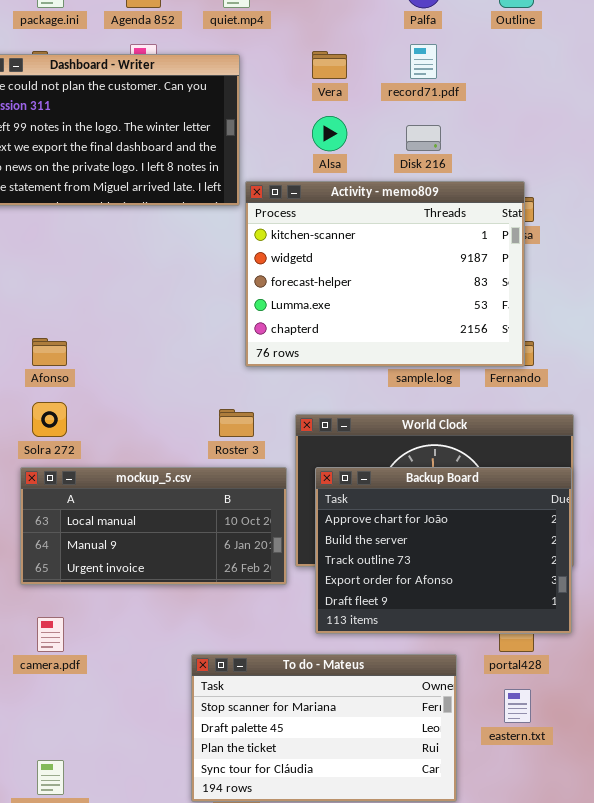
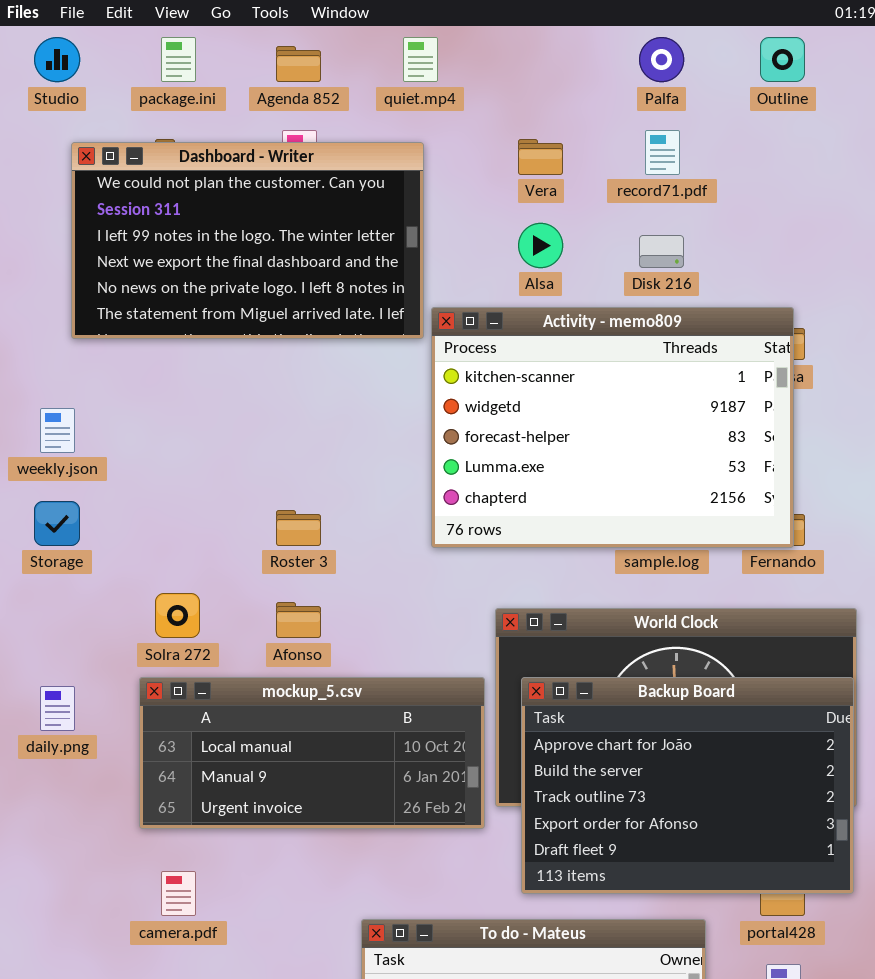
Afonso: [32,338,67,366] -> [276,602,321,638], moved
Roster 3: [219,409,254,437] -> [276,510,321,546], moved

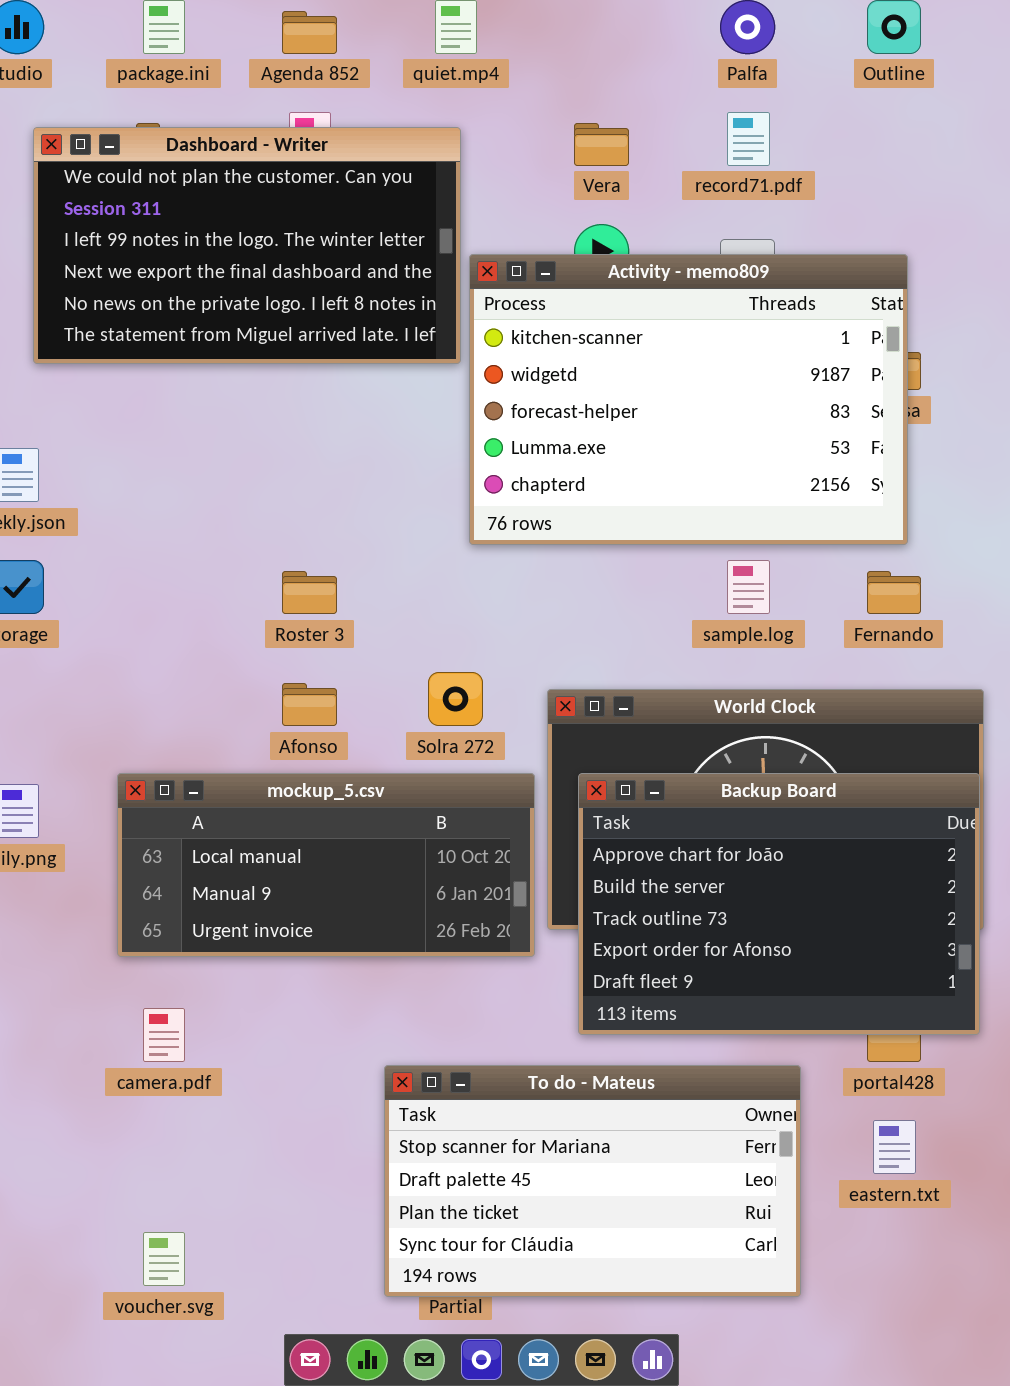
Activity - memo809: [431,307,794,548] -> [469,254,908,545], moved
Solra 272: [155,593,200,638] -> [428,672,483,726], moved

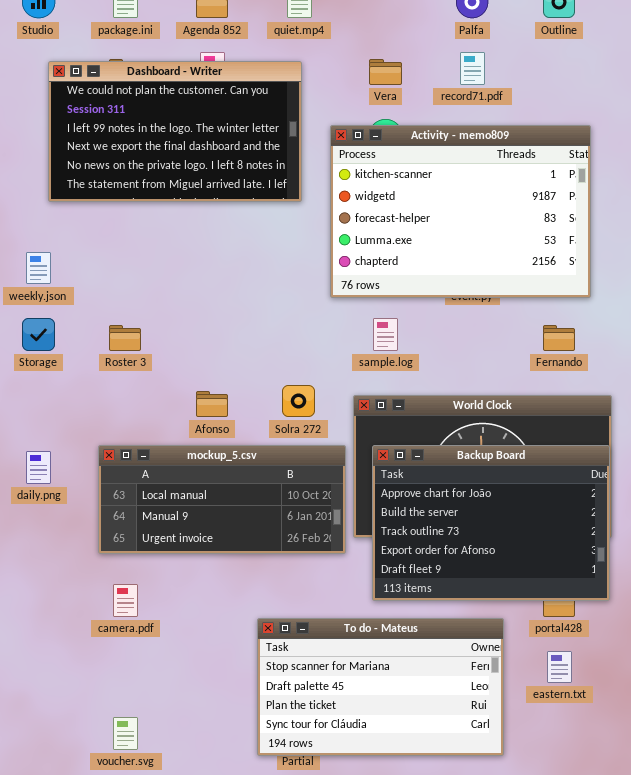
Activity - memo809: [469,254,908,545] -> [330,125,591,298], moved
sample.log: [727,560,770,614] -> [373,318,398,351], moved
Roster 3: [282,571,337,614] -> [109,325,141,351], moved

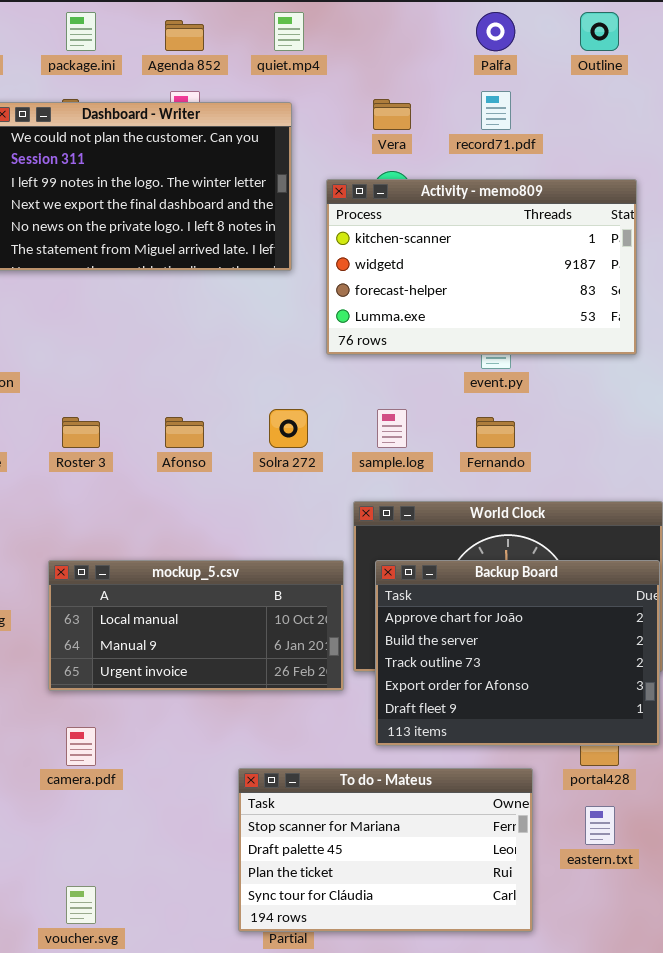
Activity - memo809: [330,125,591,298] -> [326,179,637,355], resized
Fernando: [543,325,575,351] -> [476,417,515,448], moved
Solra 272: [282,385,315,417] -> [269,409,308,448], moved
Afonso: [196,391,228,417] -> [165,417,204,448], moved

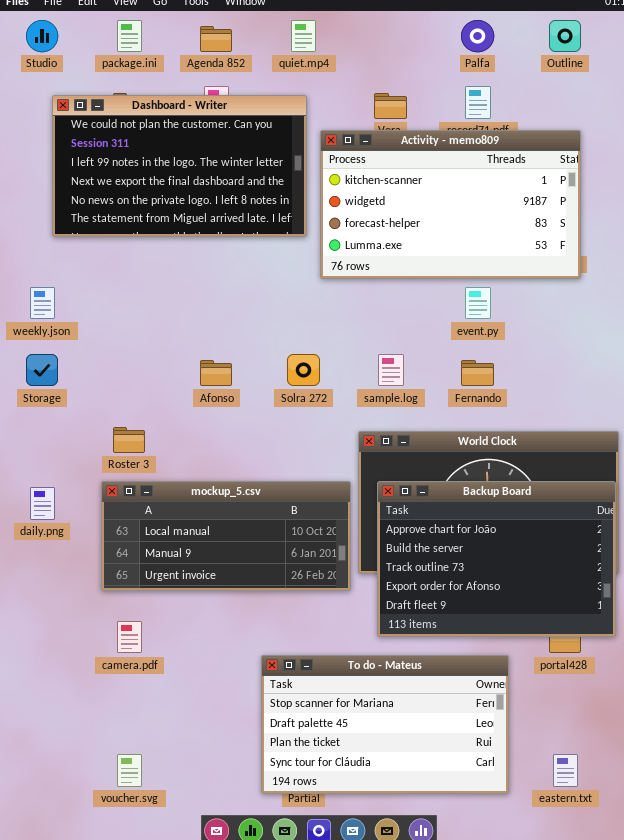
Activity - memo809: [326,179,637,355] -> [320,130,581,279], moved
Roster 3: [62,417,100,448] -> [113,427,145,453], moved
eastern.txt: [585,806,615,845] -> [553,754,578,787], moved

